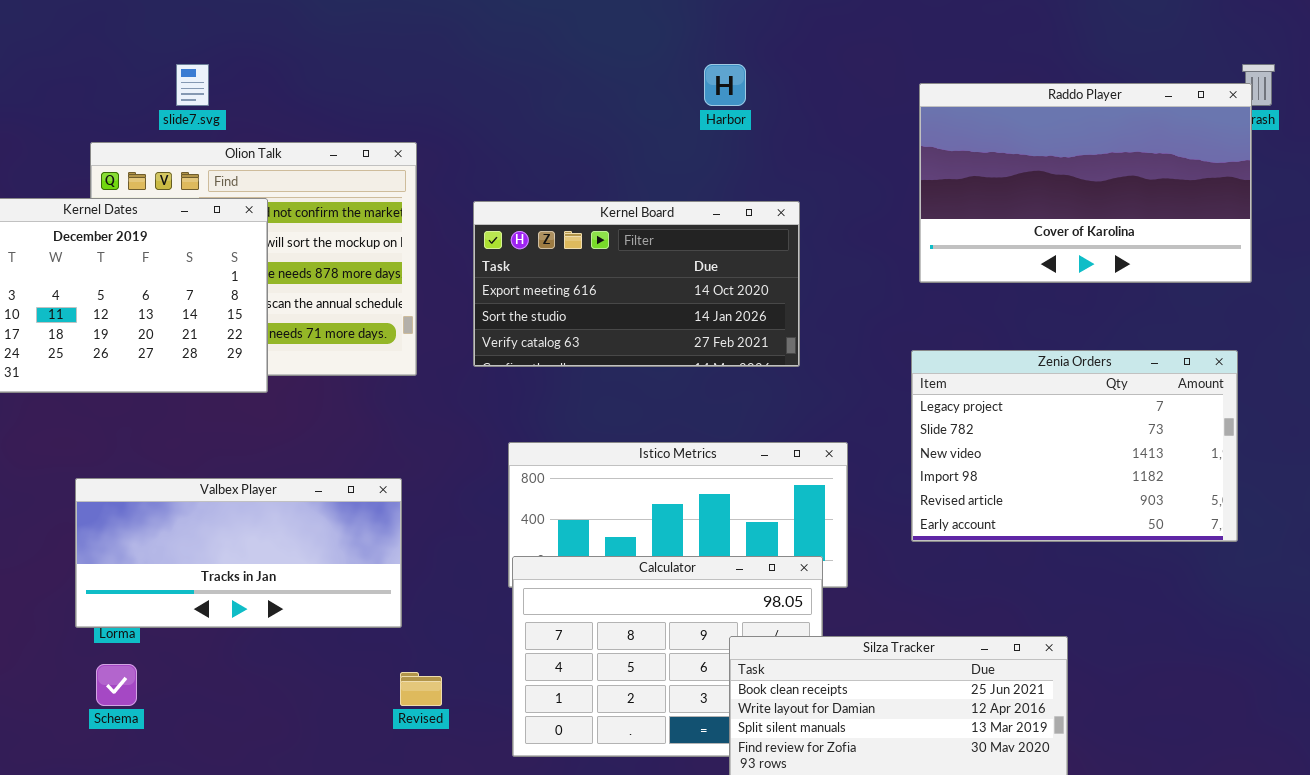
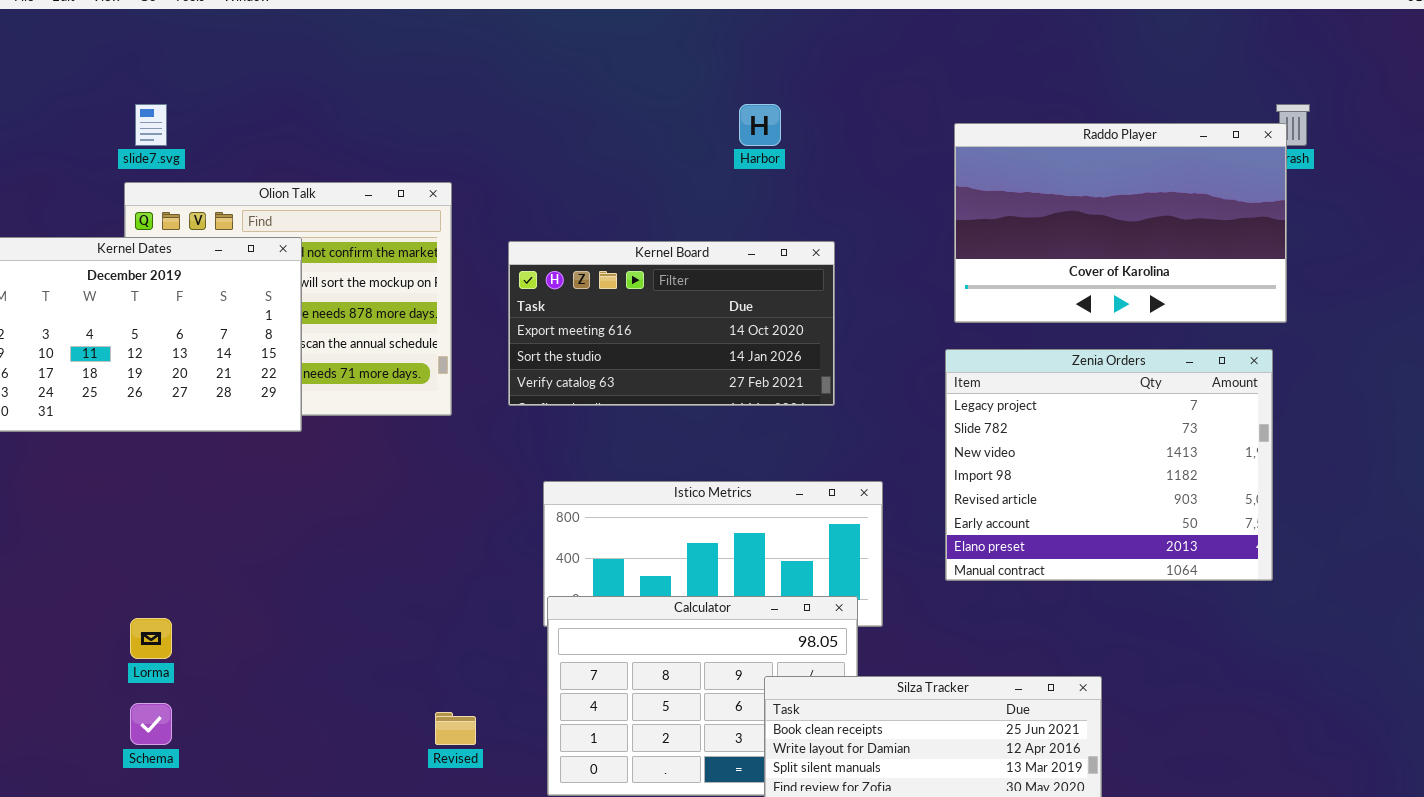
slide7.svg: [176,64,209,106] -> [135,104,167,146], moved
Zenia Orders: [911,350,1238,542] -> [945,349,1273,581], resized
Valbex Player: [75,478,402,628] -> none, closed

